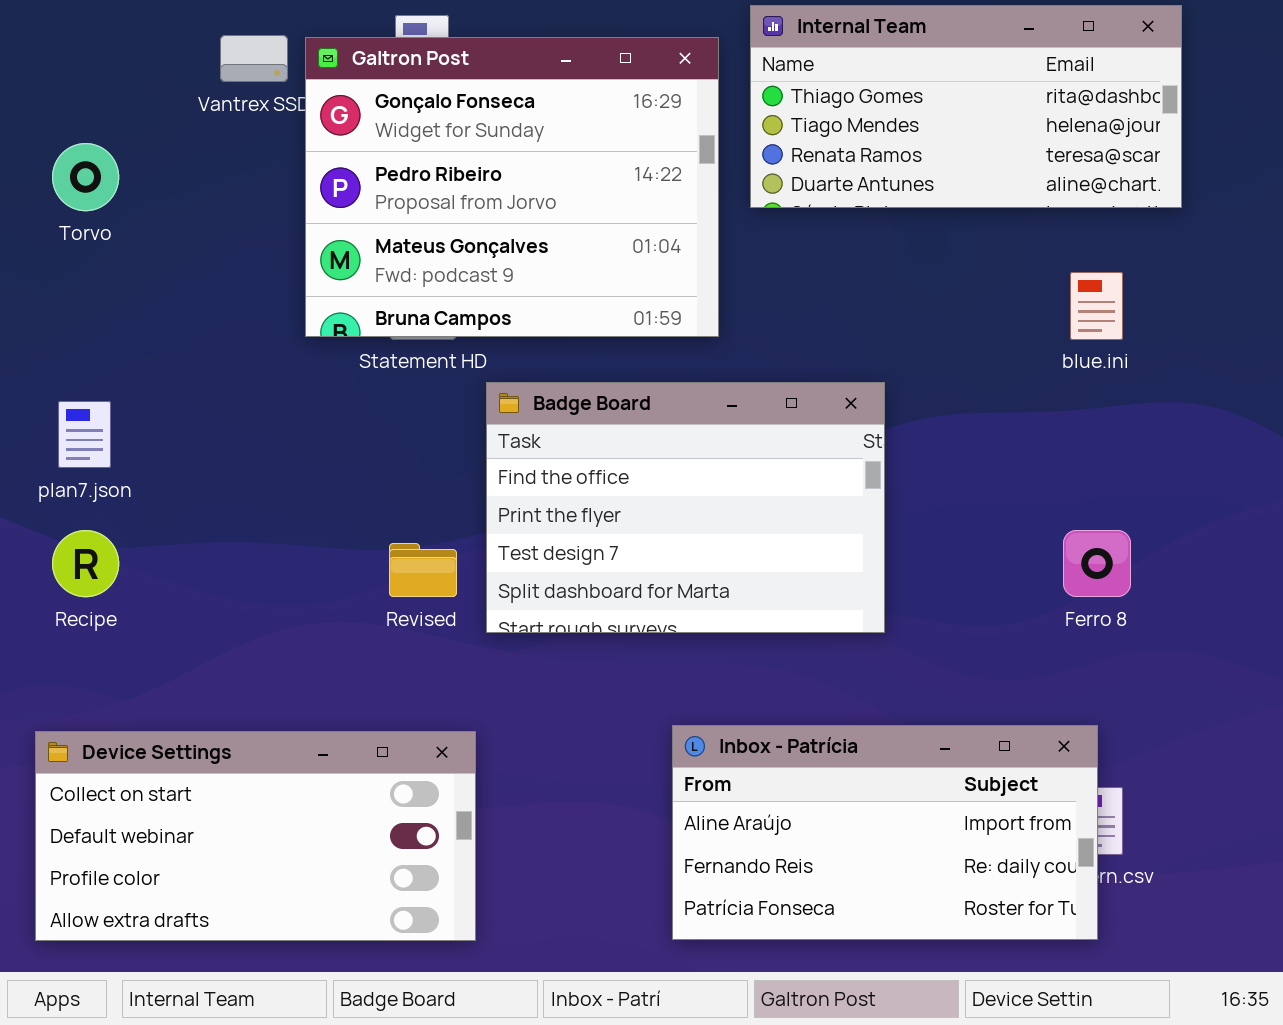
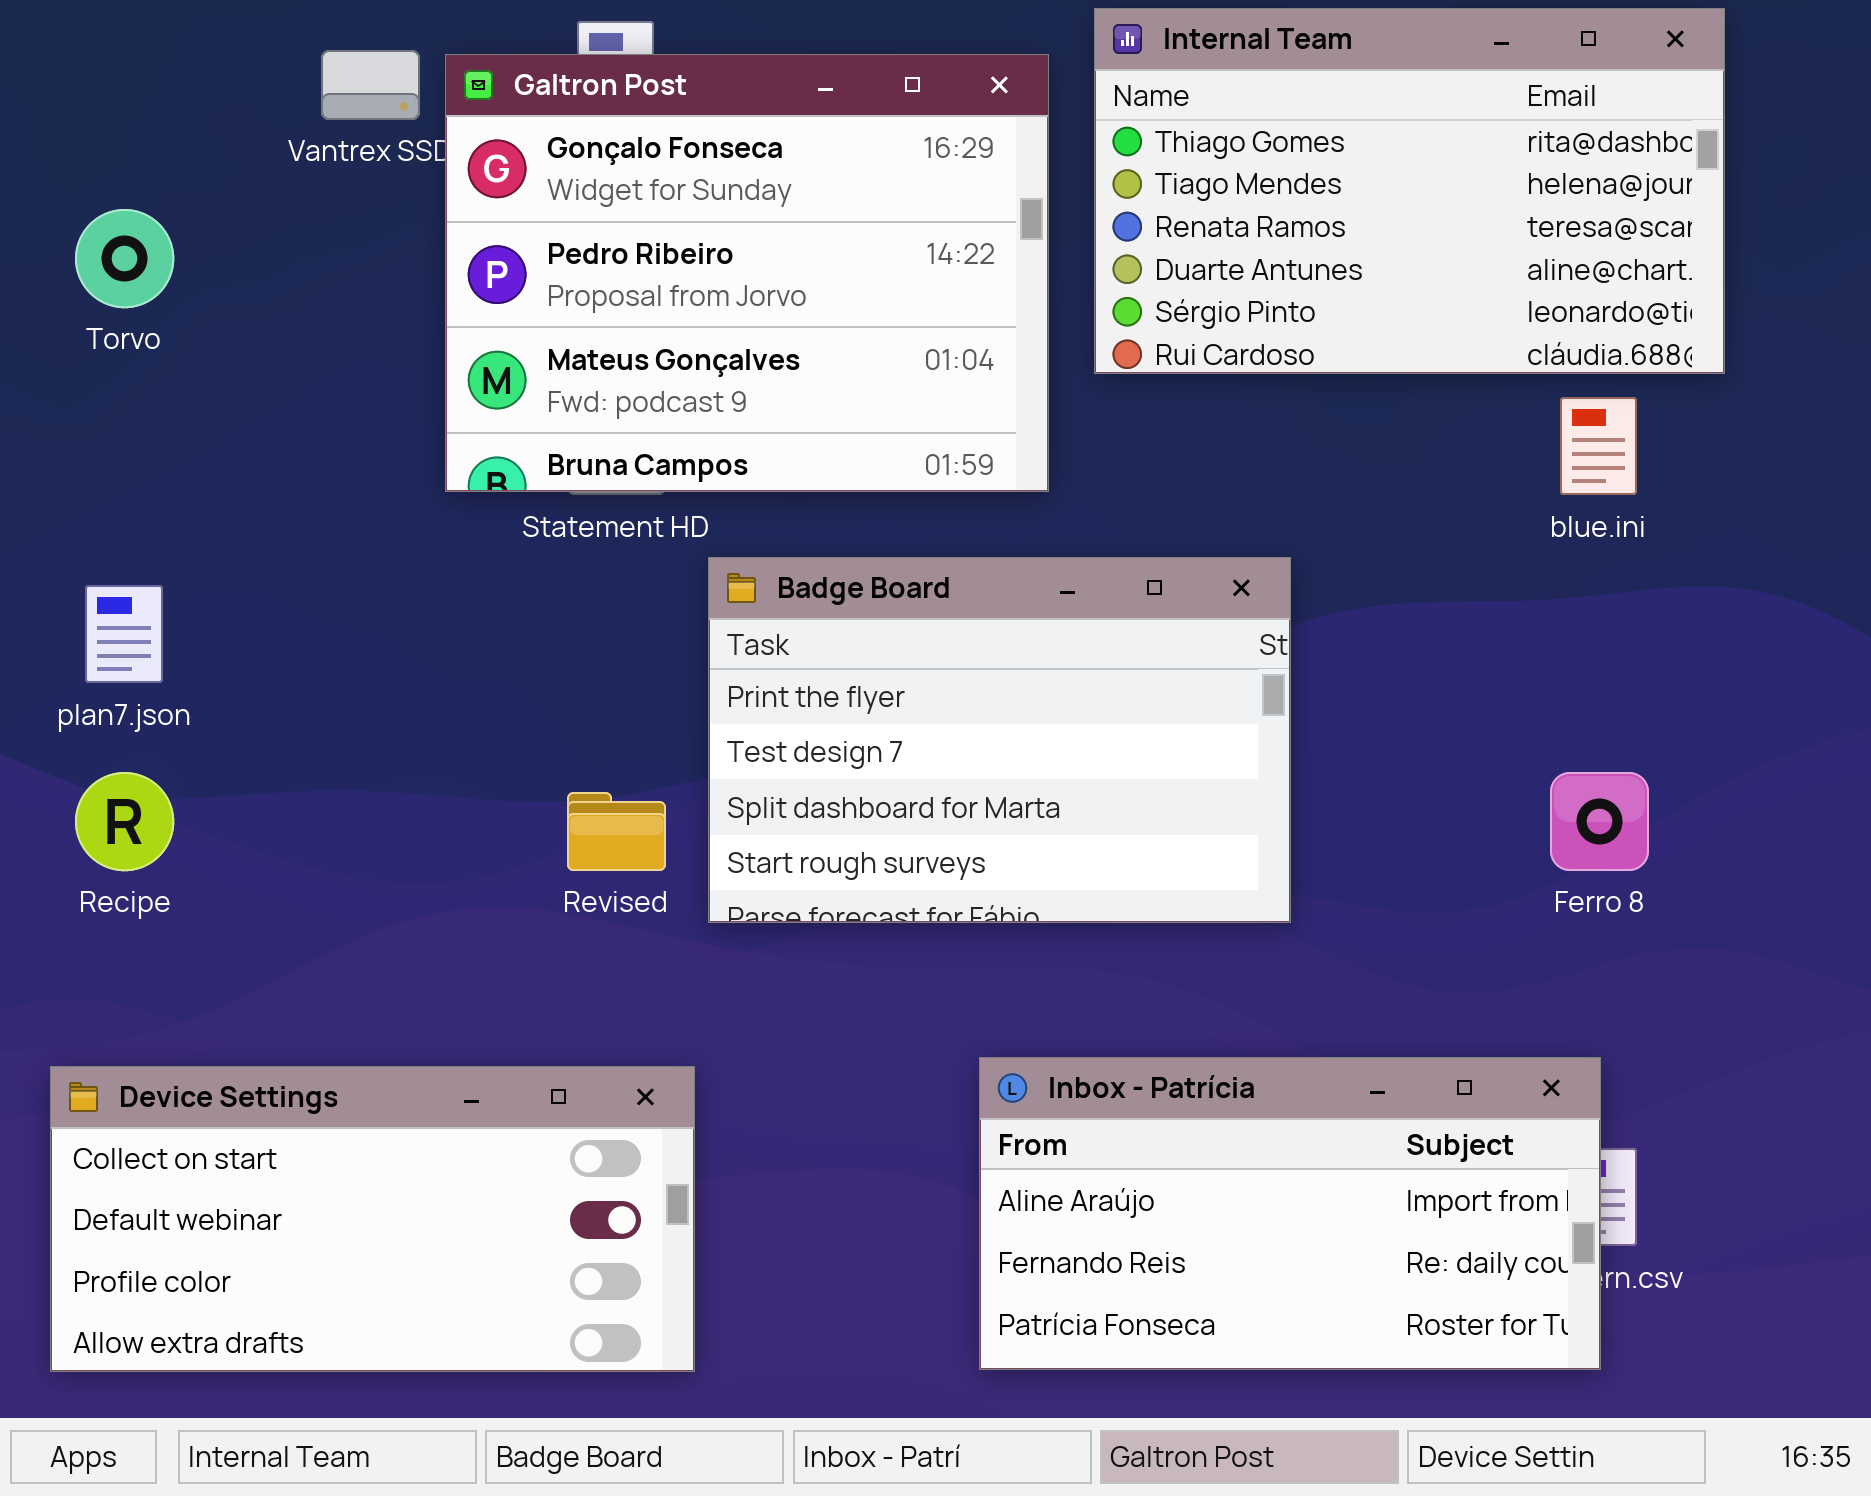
Internal Team: [750,5,1182,208] -> [1094,8,1725,374], resized
Badge Board: [486,382,885,633] -> [708,557,1291,923], scrolled down 1 row

